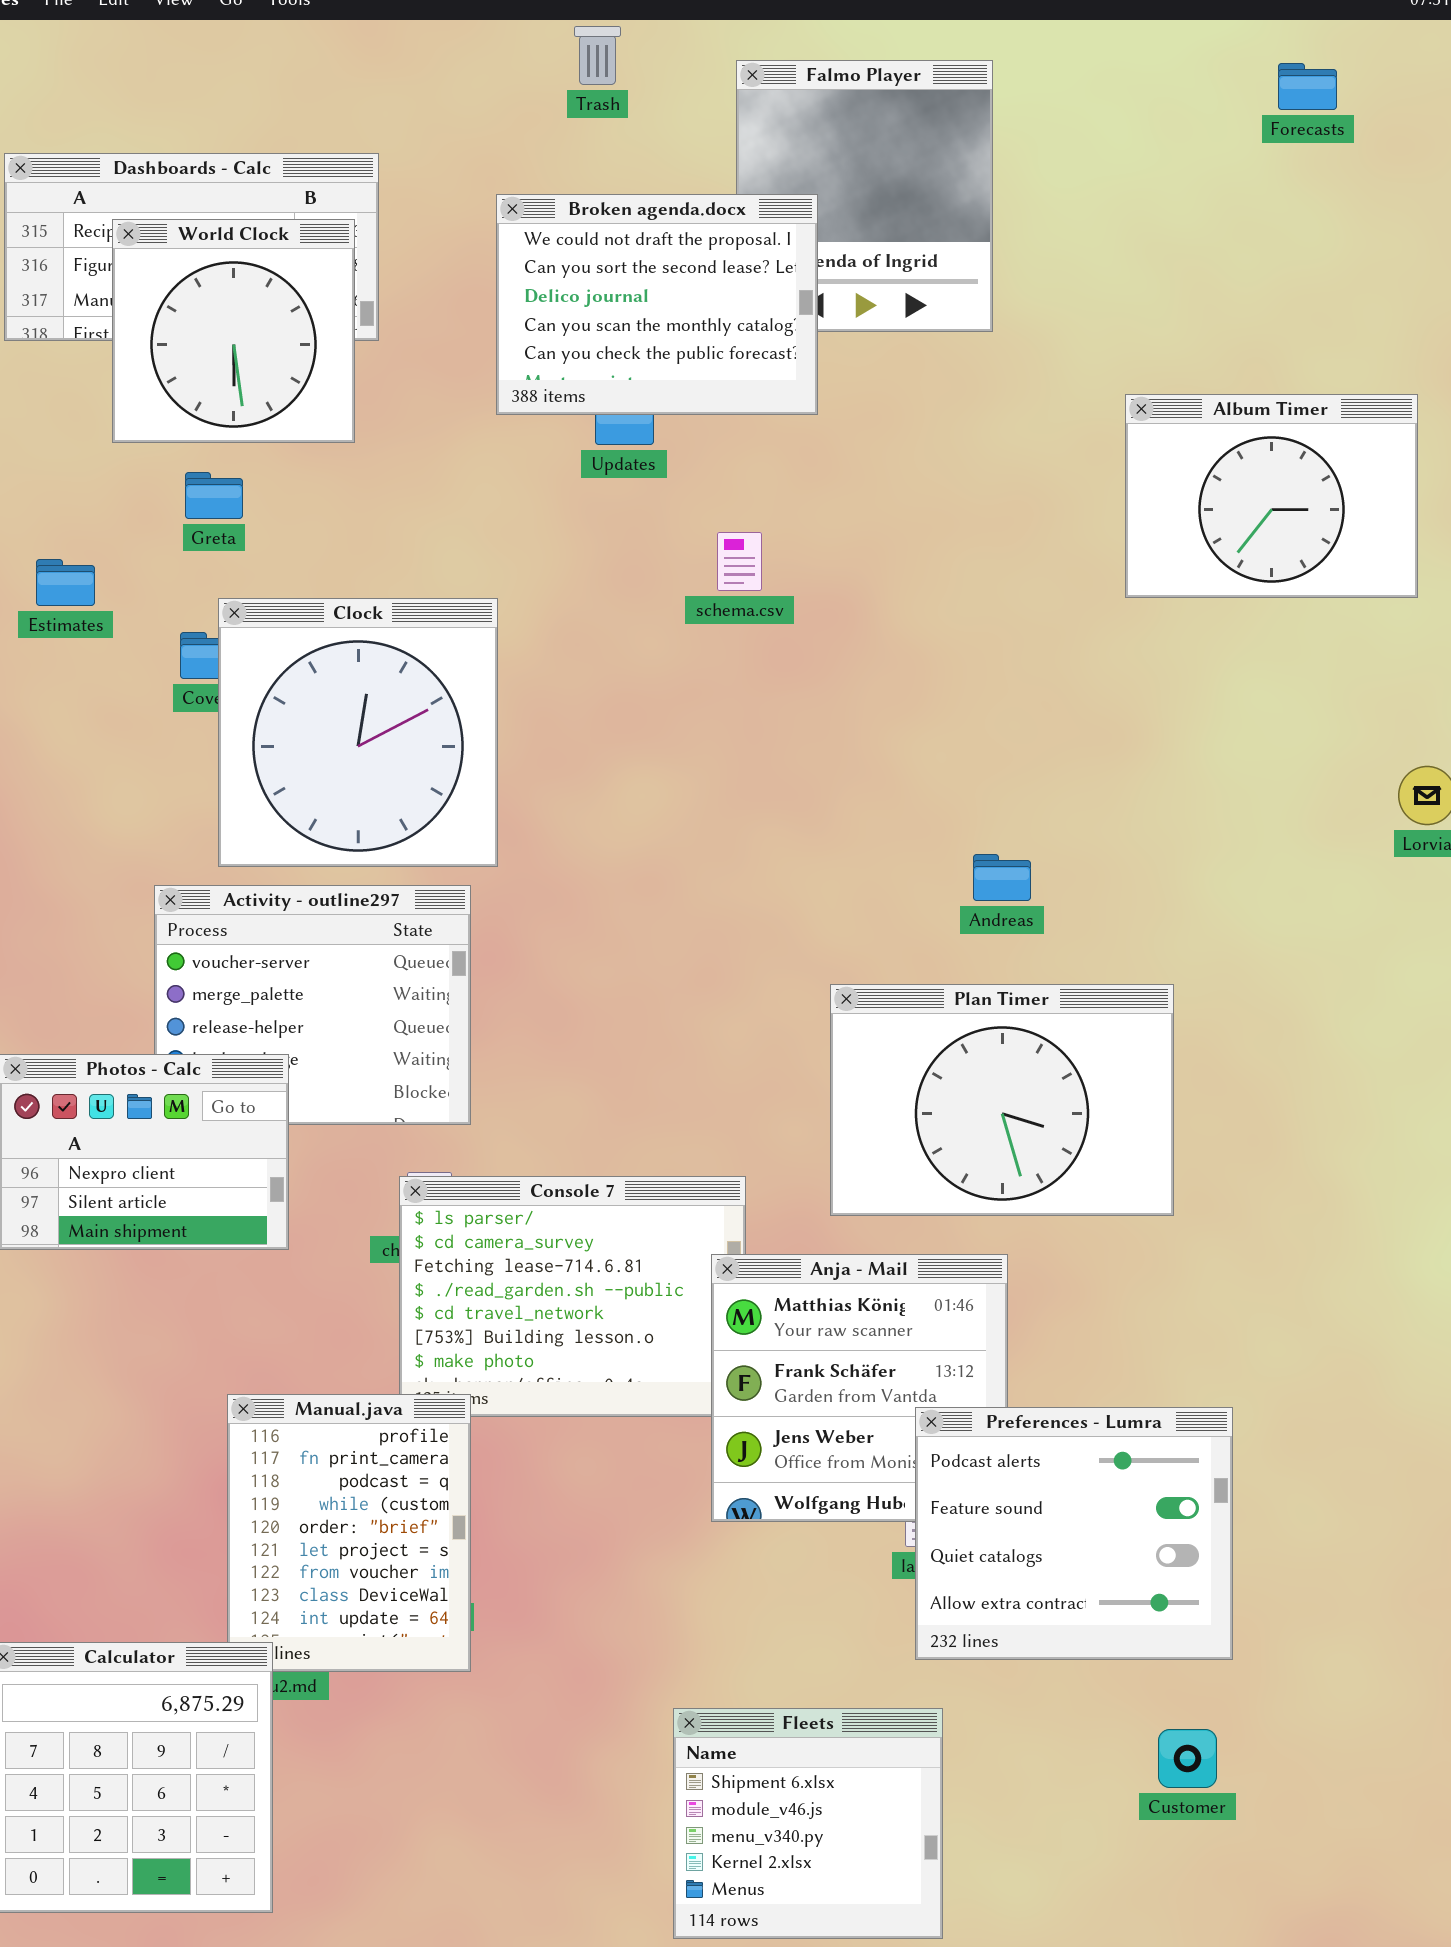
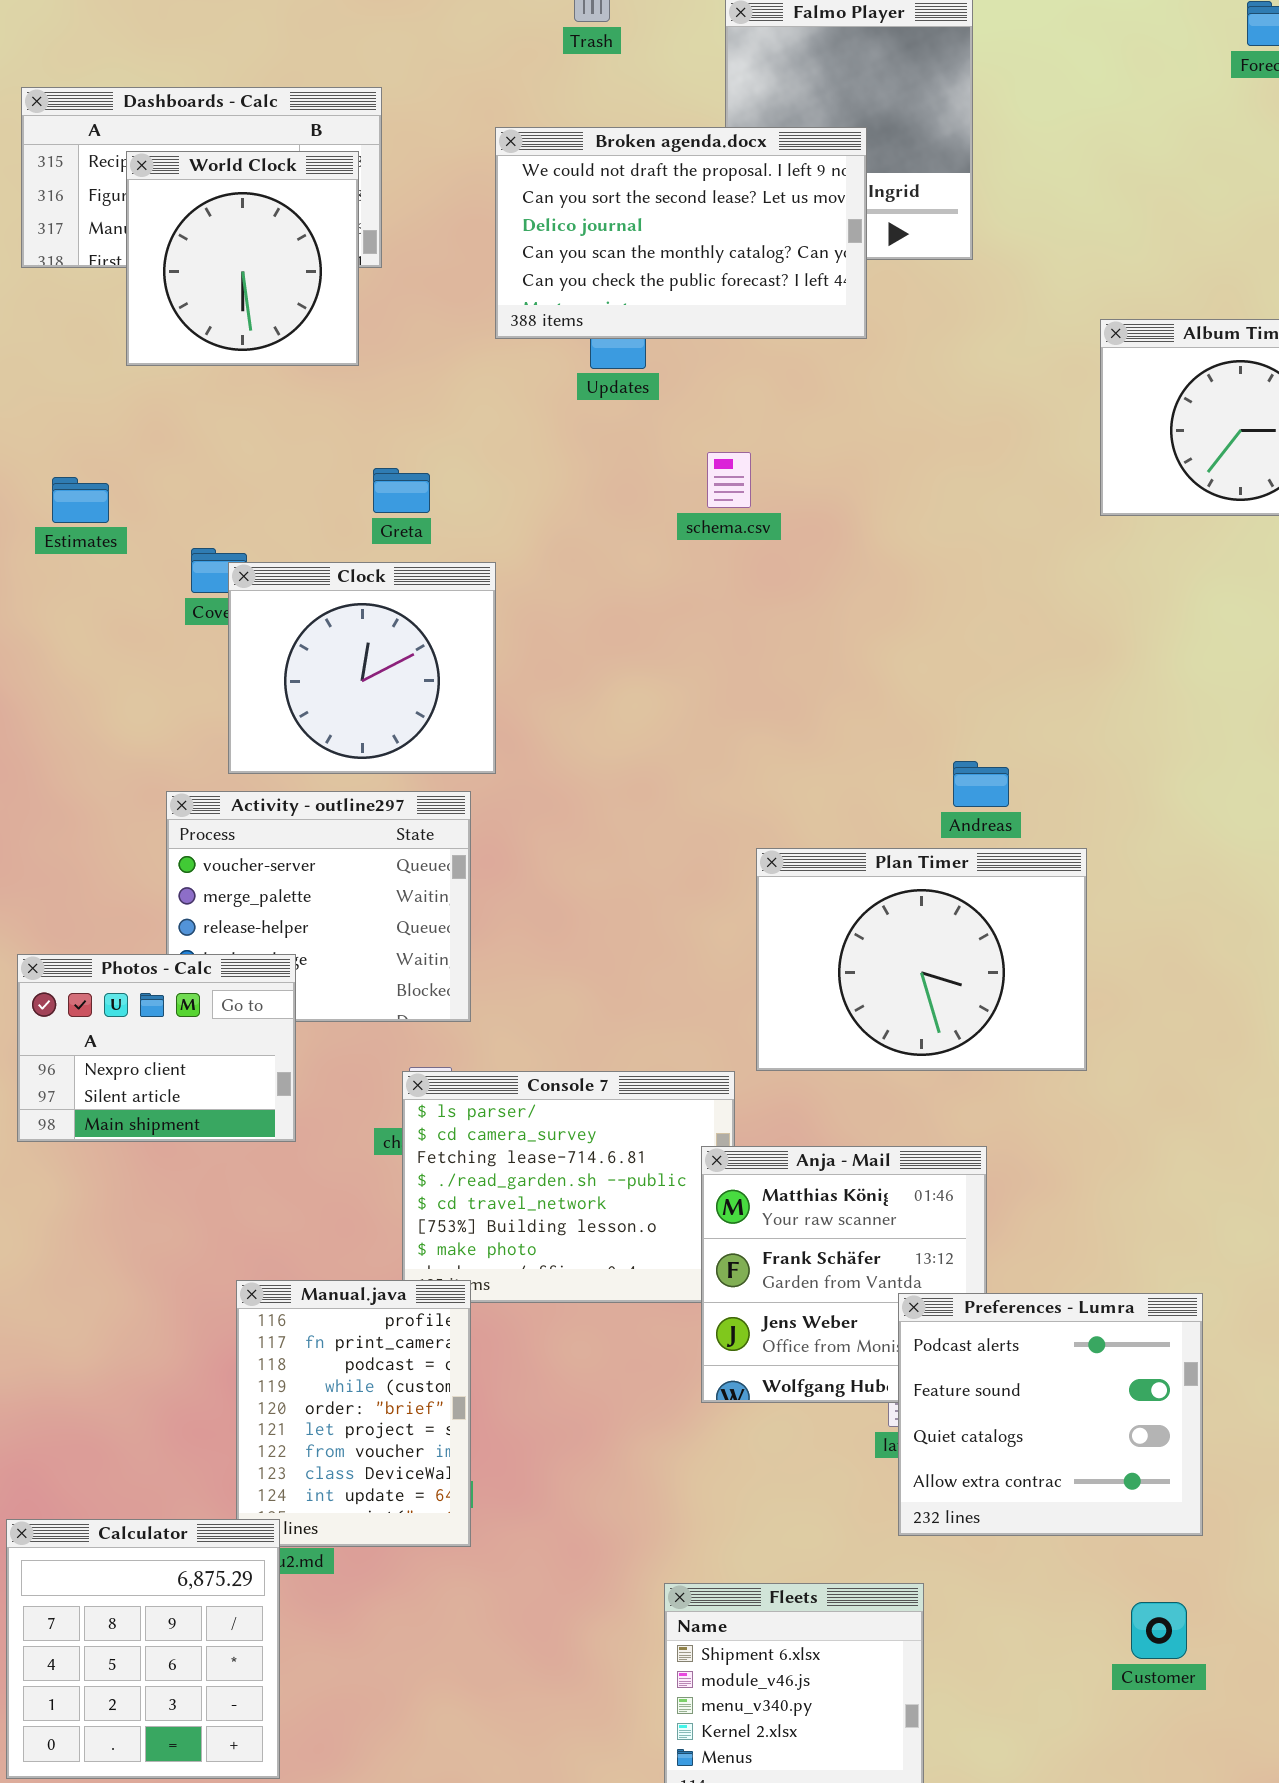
Broken agenda.docx: [496,194,818,415] -> [495,127,867,339], resized
Greta: [185,472,243,519] -> [373,468,430,513], moved
Clock: [218,598,498,867] -> [228,562,496,774], resized
Plan Timer: [830,984,1174,1216] -> [756,848,1087,1071], moved

